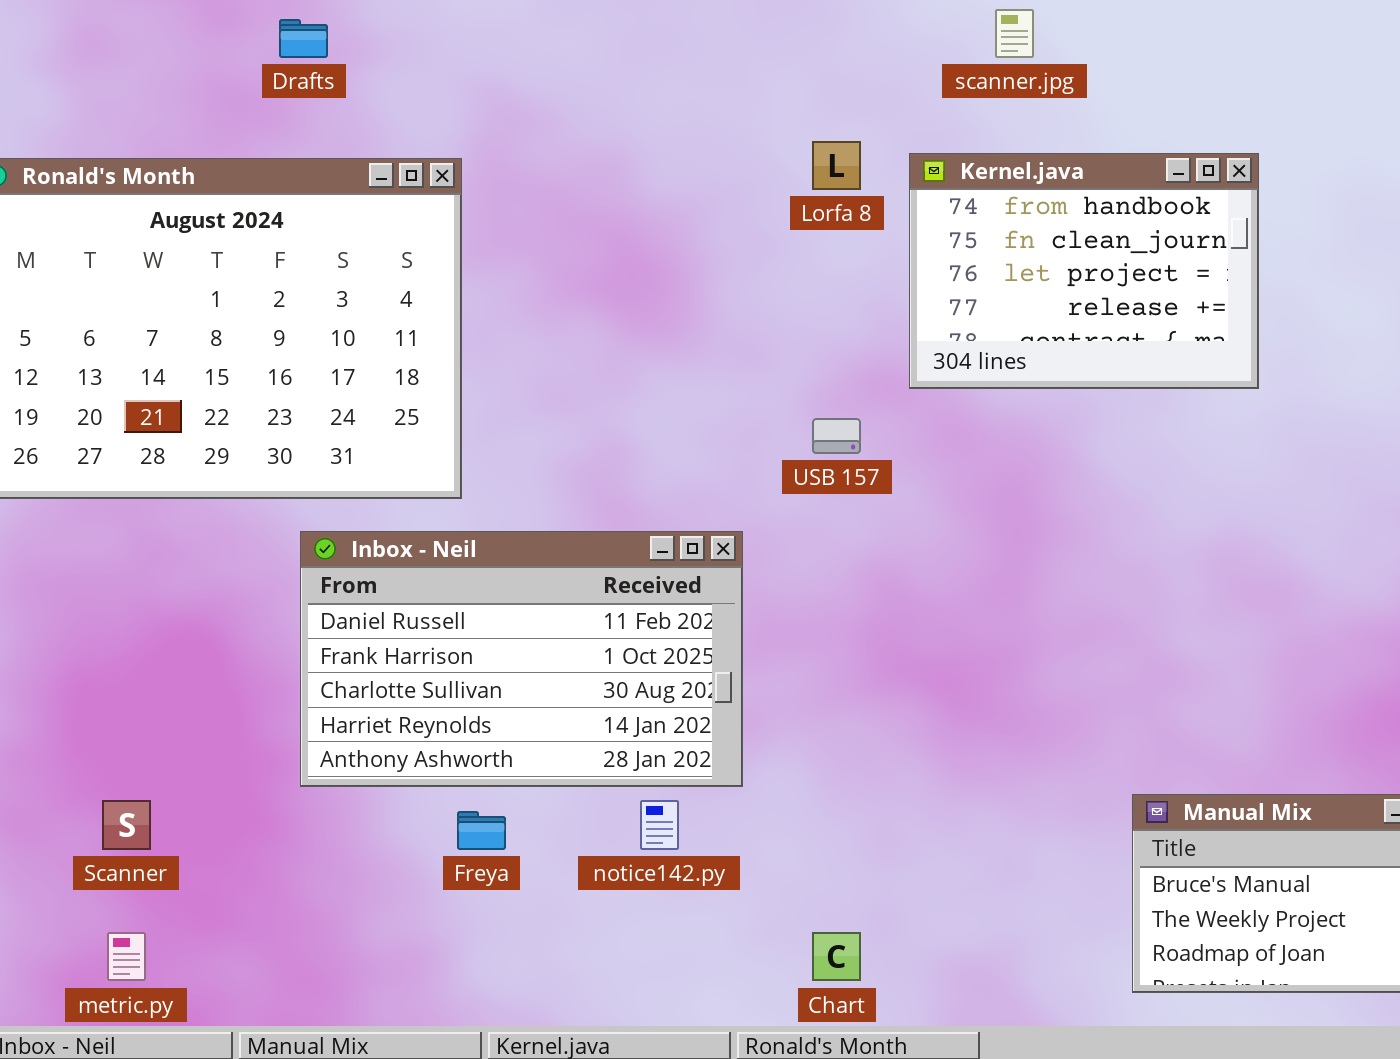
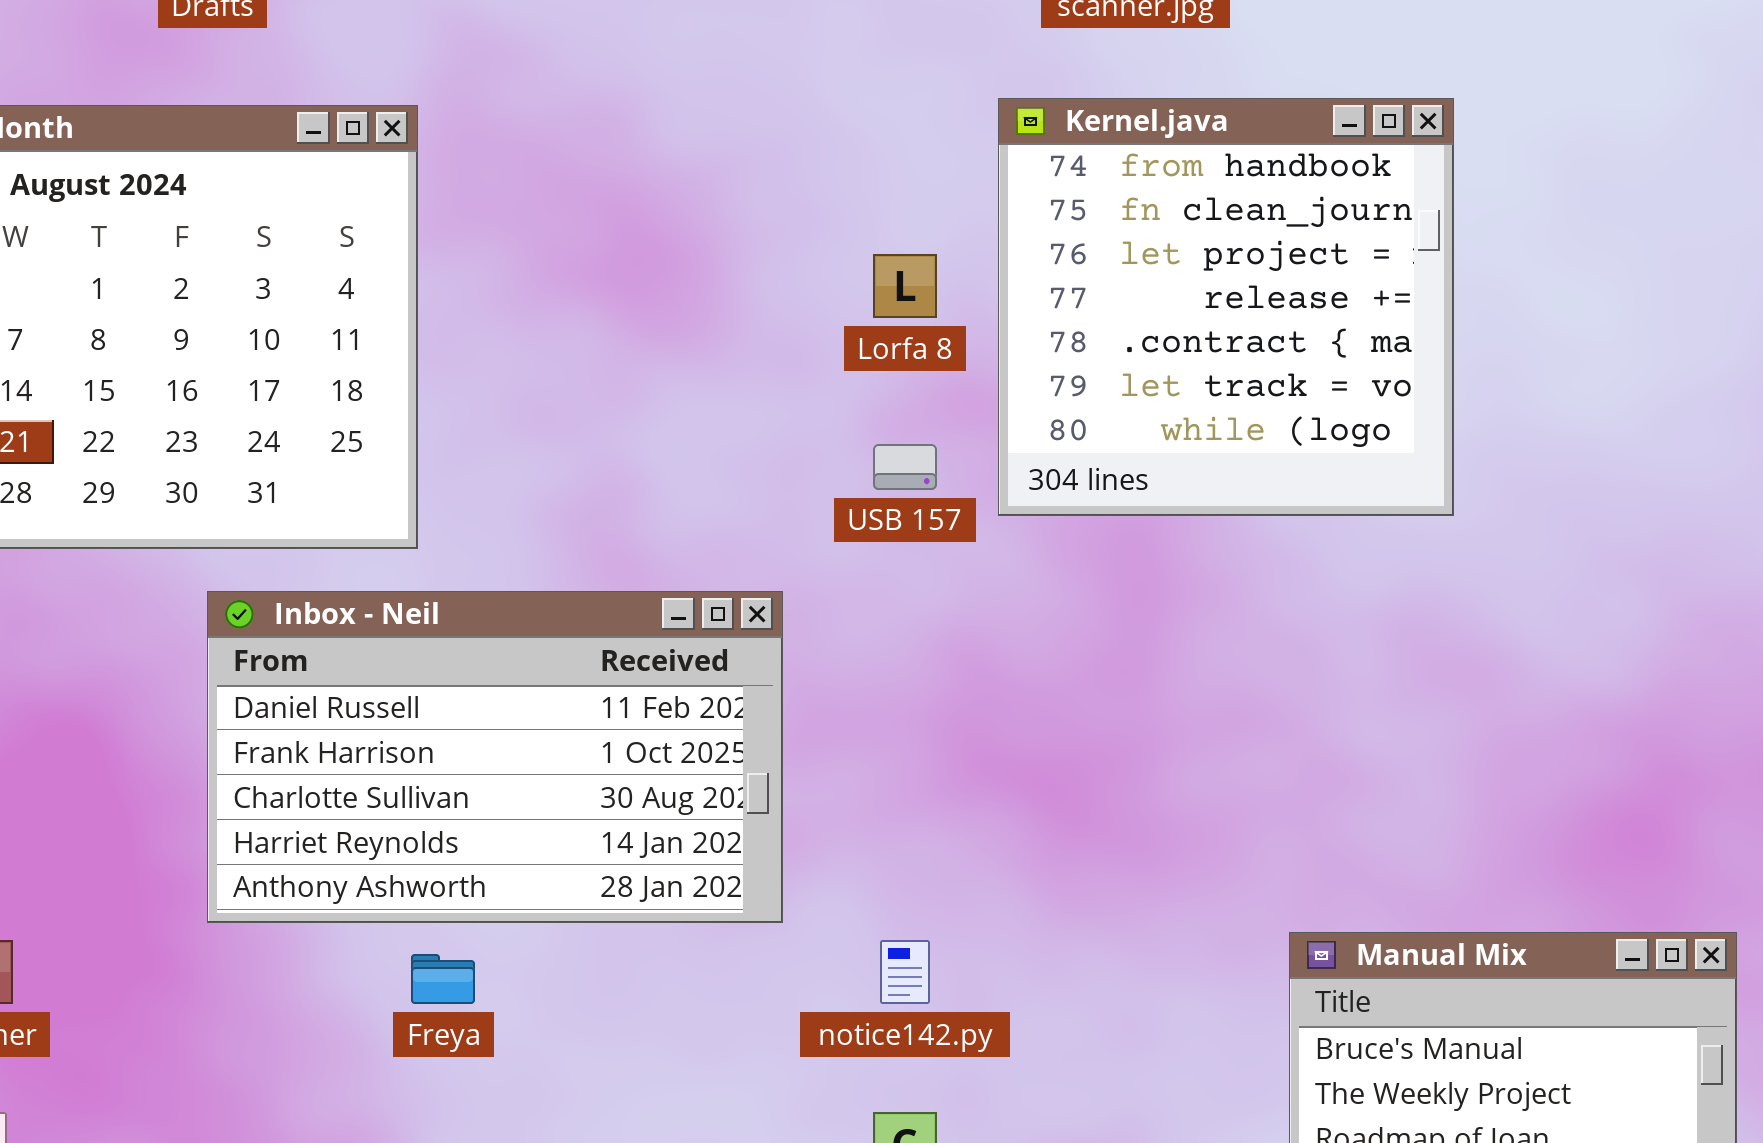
Lorfa 8: [812,141,861,190] -> [873,254,937,318], moved
Kernel.java: [909,153,1259,389] -> [998,98,1454,516], resized
notice142.py: [640,800,679,850] -> [880,940,930,1004], moved

